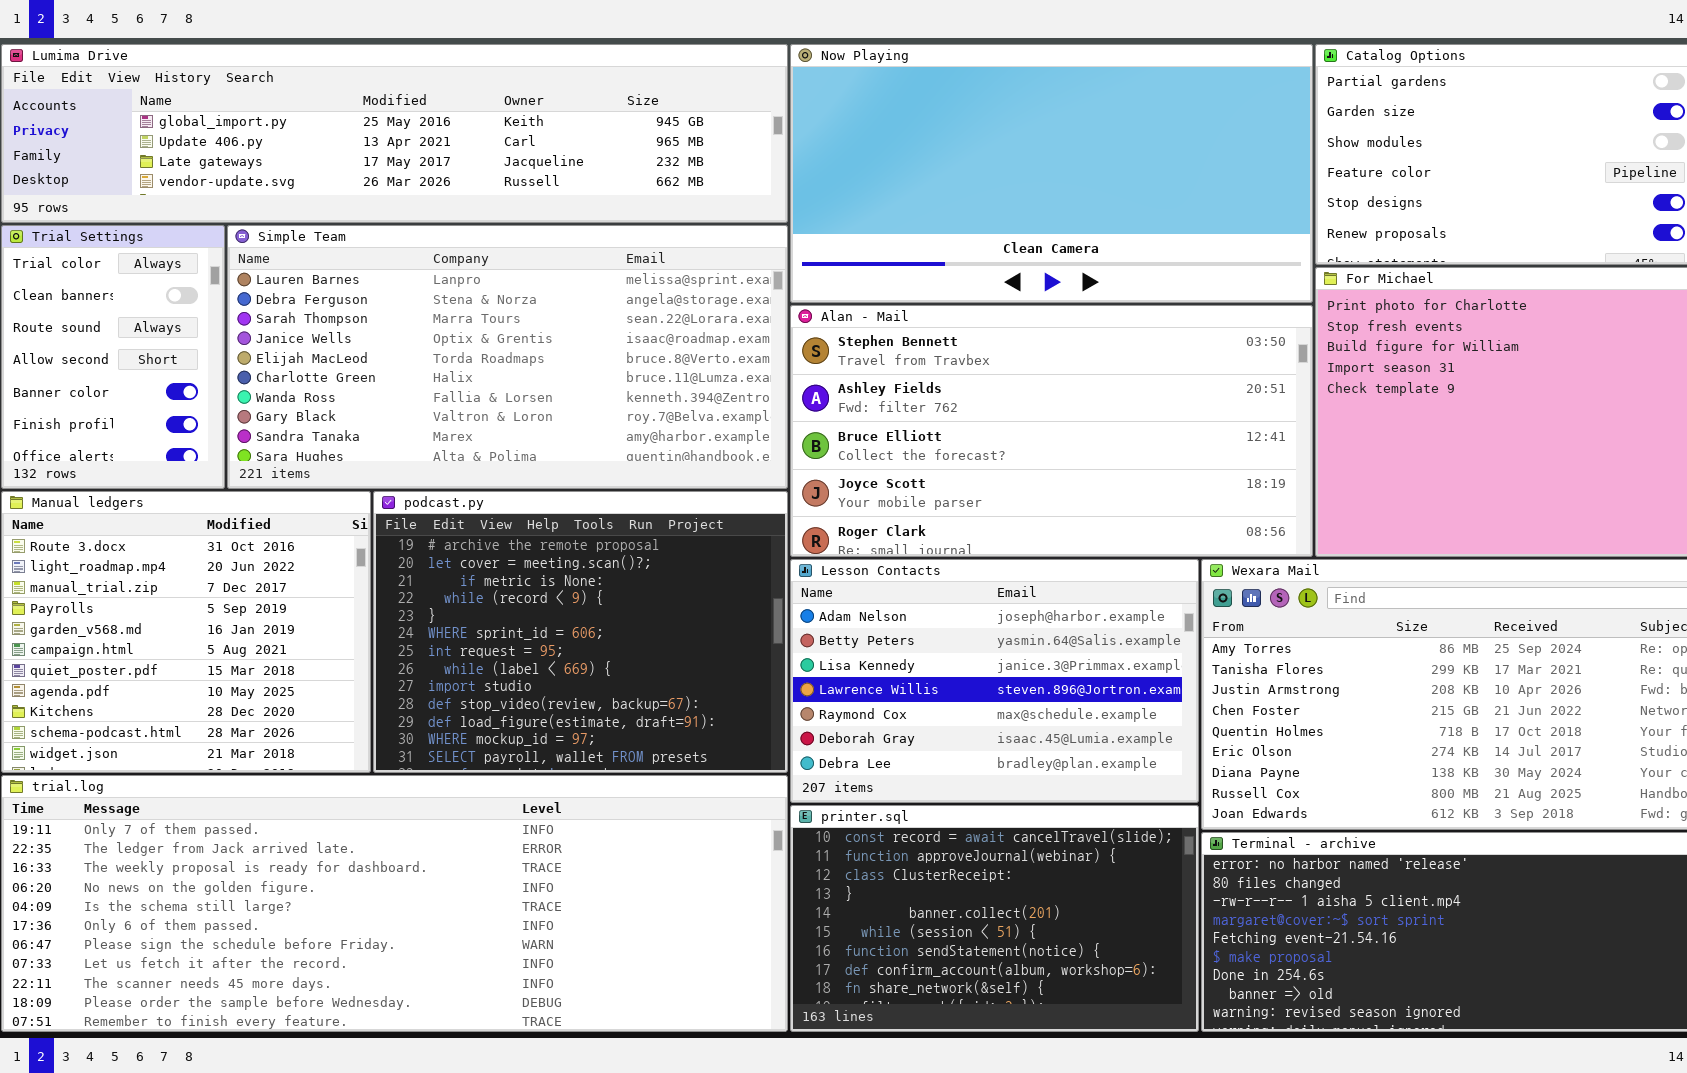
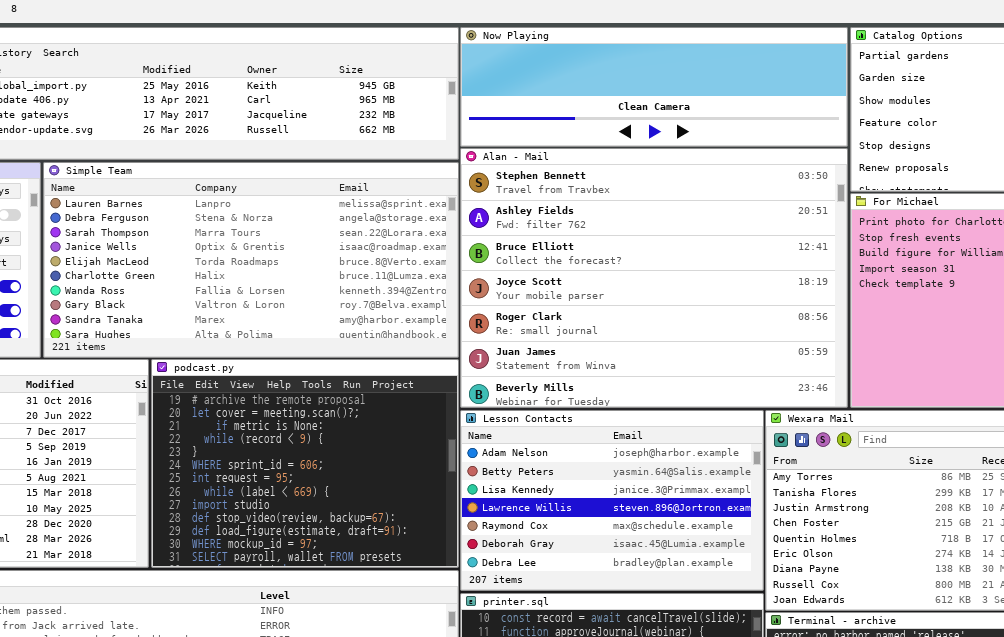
Now Playing: [790,44,1313,303] -> [460,27,848,147], resized
Alan - Mail: [790,305,1313,557] -> [460,148,848,408], resized

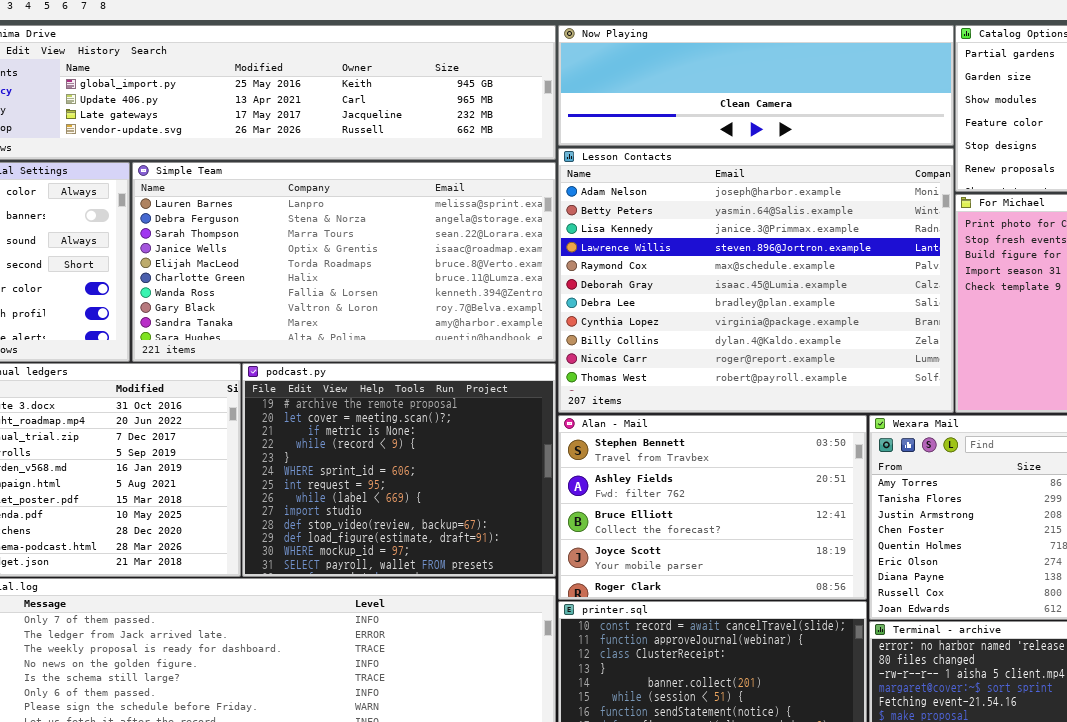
Alan - Mail: [460,148,848,408] -> [558,415,867,600], moved, resized
Lesson Contacts: [460,410,764,591] -> [558,148,954,413], moved, resized

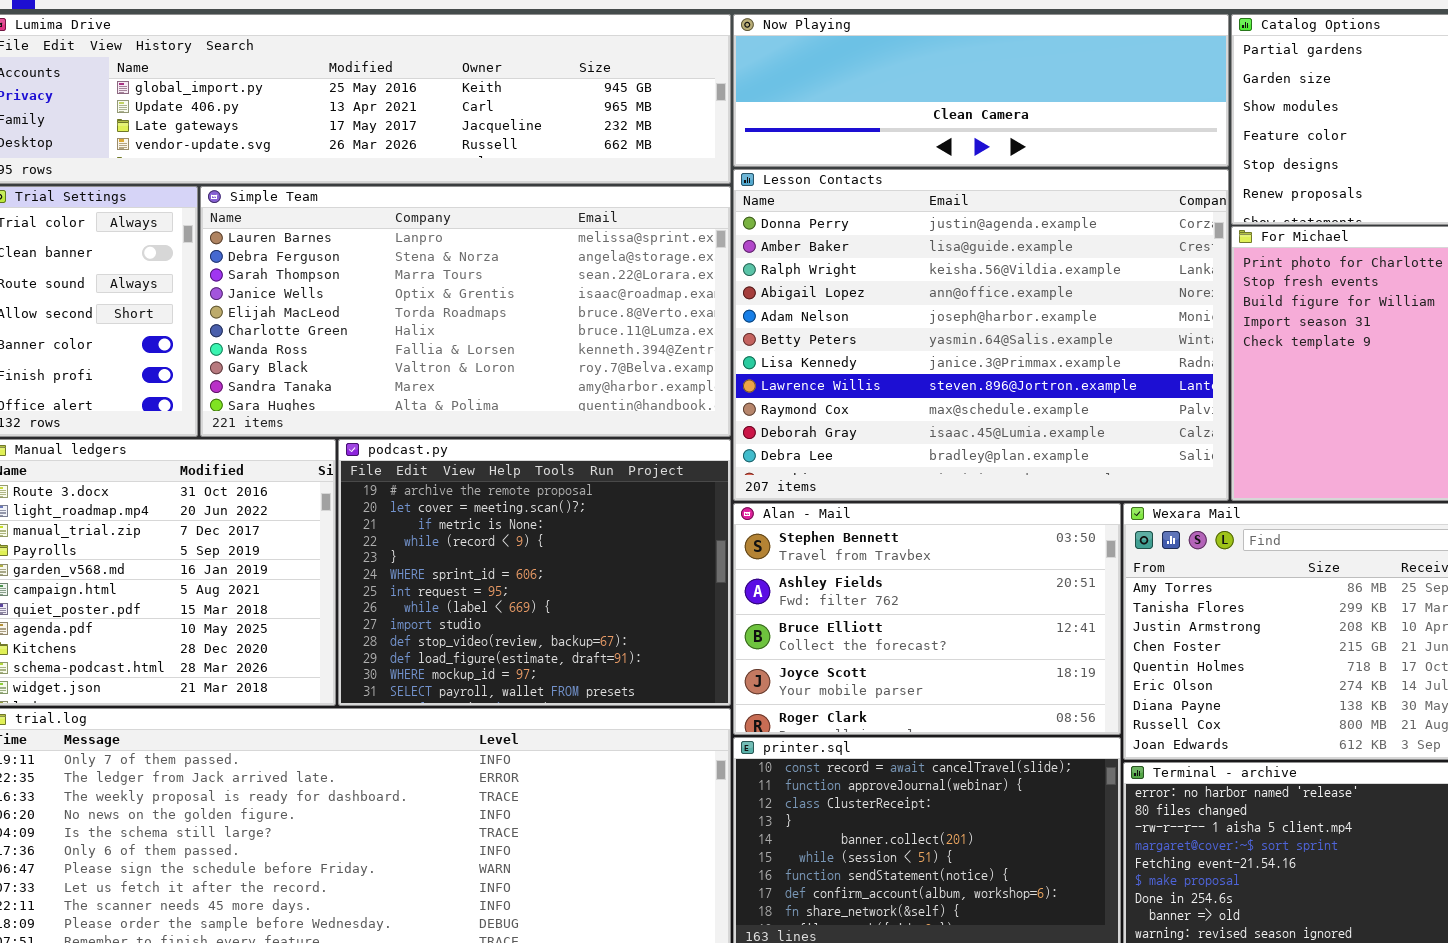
Lesson Contacts: [558,148,954,413] -> [733,169,1229,501], scrolled up 4 rows

